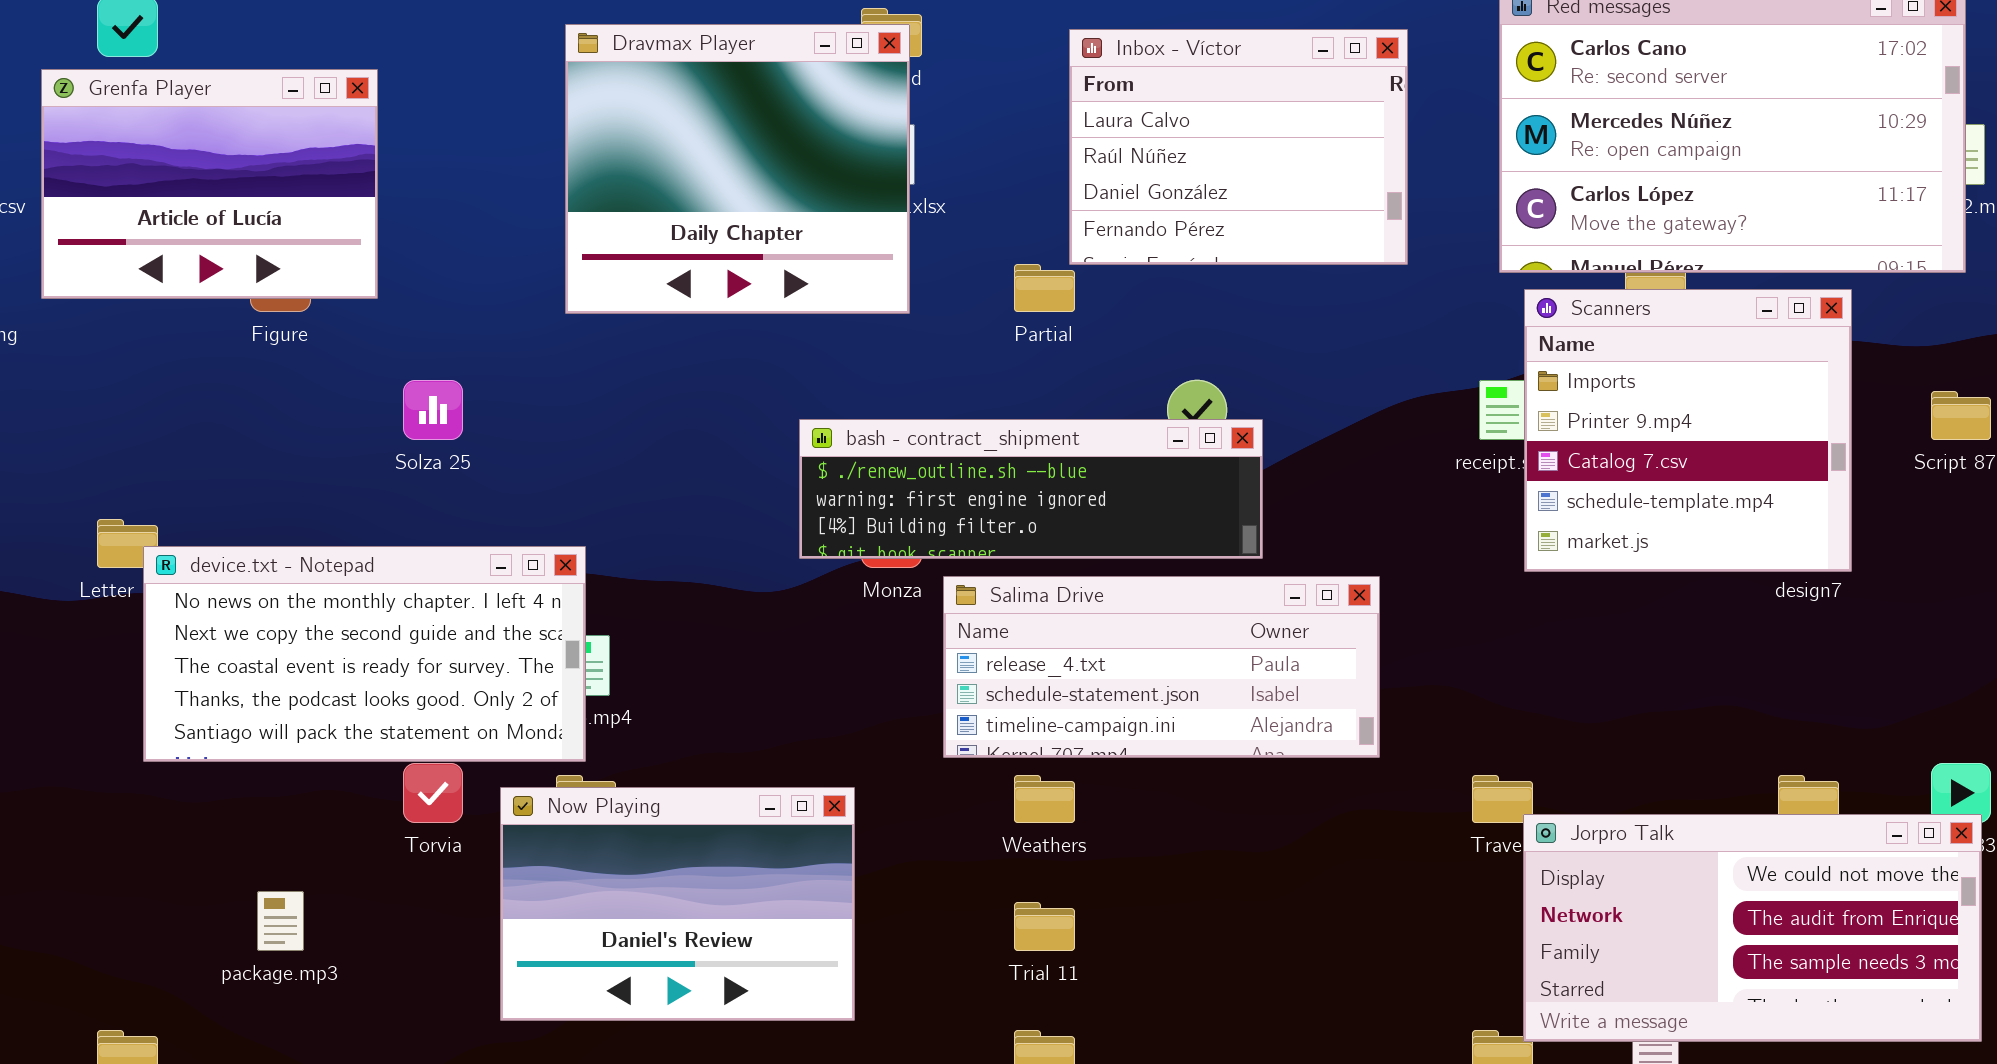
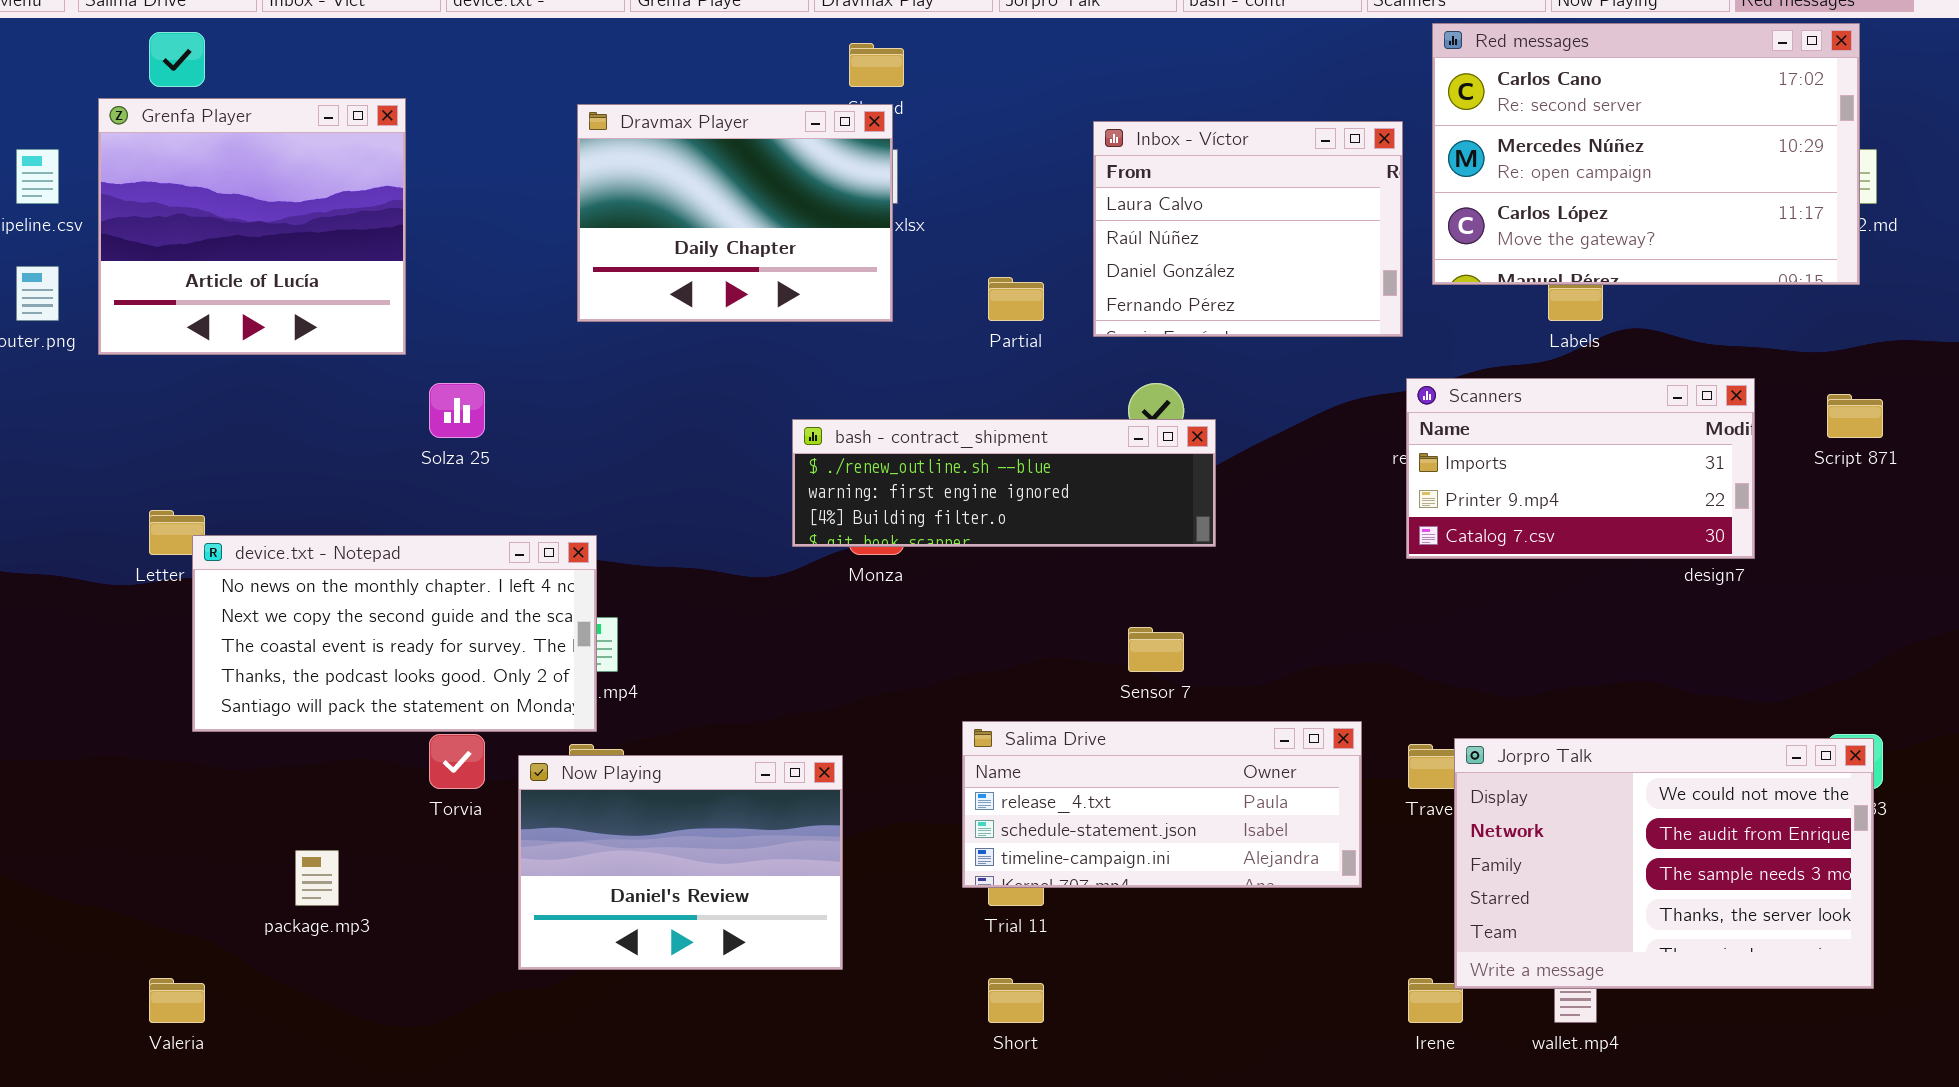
Dravmax Player: [565,24,910,314] -> [577,104,893,322], resized
Inbox - Víctor: [1069,29,1408,265] -> [1093,121,1403,337], moved
Grenfa Player: [41,69,378,299] -> [98,98,406,355], resized
Scanners: [1524,289,1852,572] -> [1406,378,1755,559], resized
Salima Drive: [943,576,1380,758] -> [962,721,1362,888], moved
Jorpro Talk: [1523,814,1982,1042] -> [1454,738,1874,989], resized

